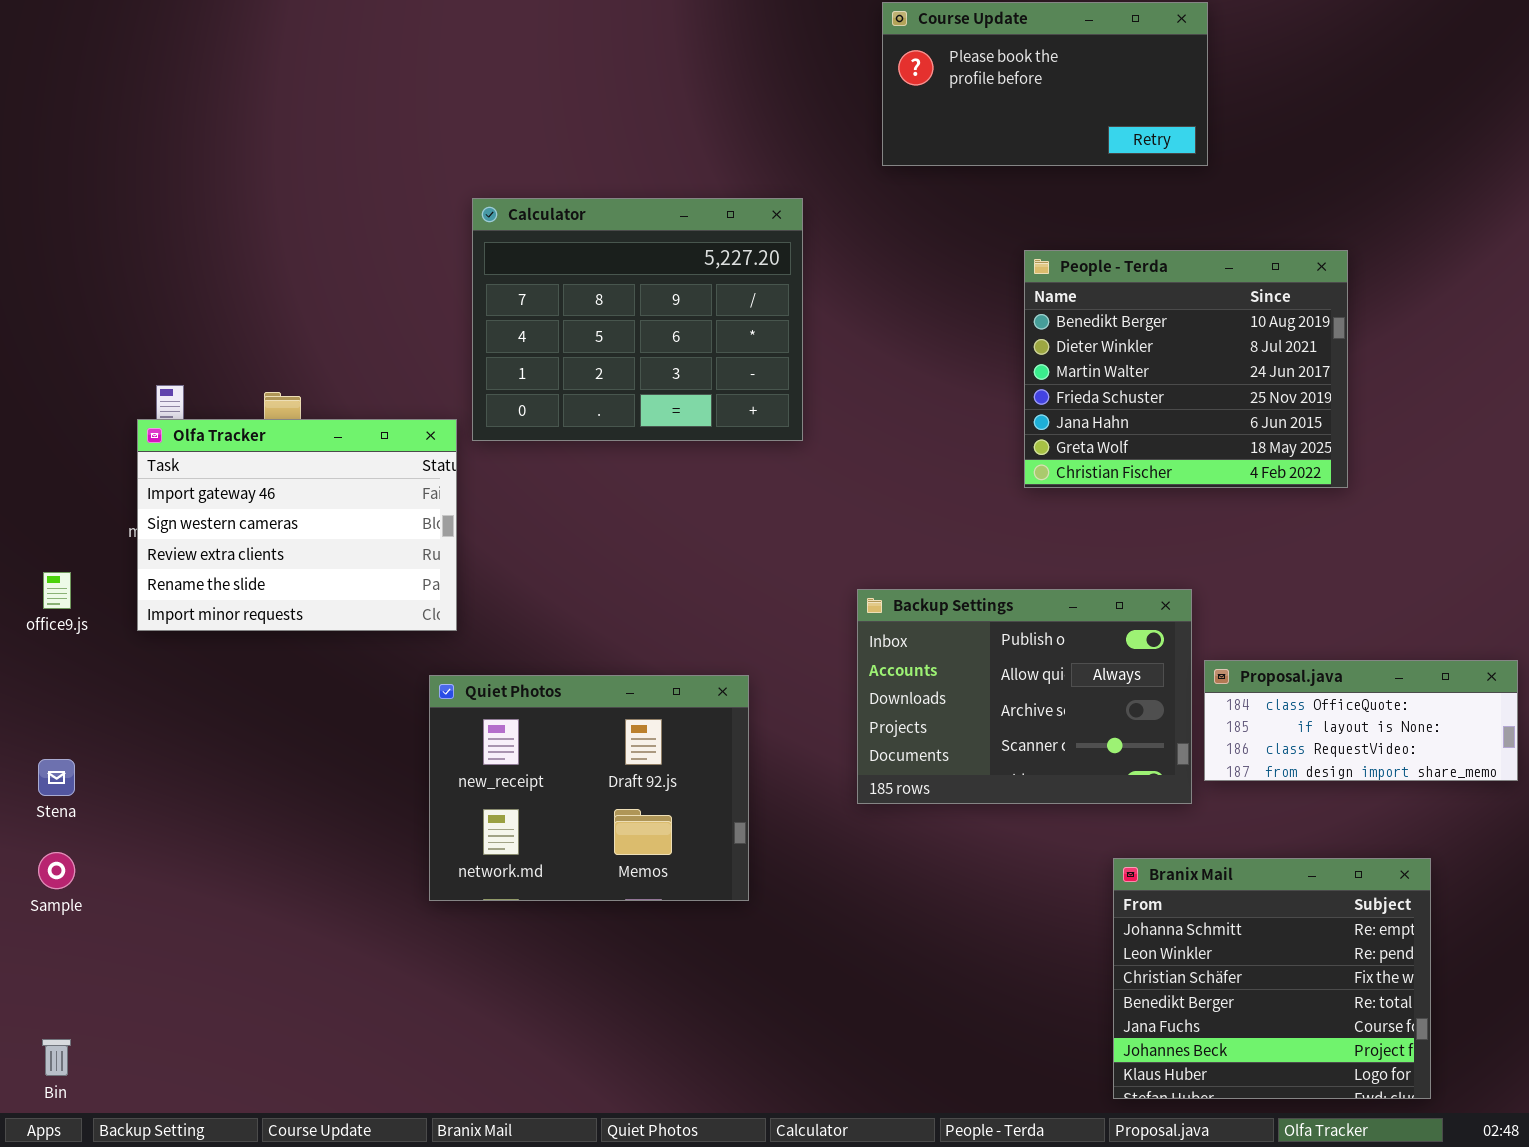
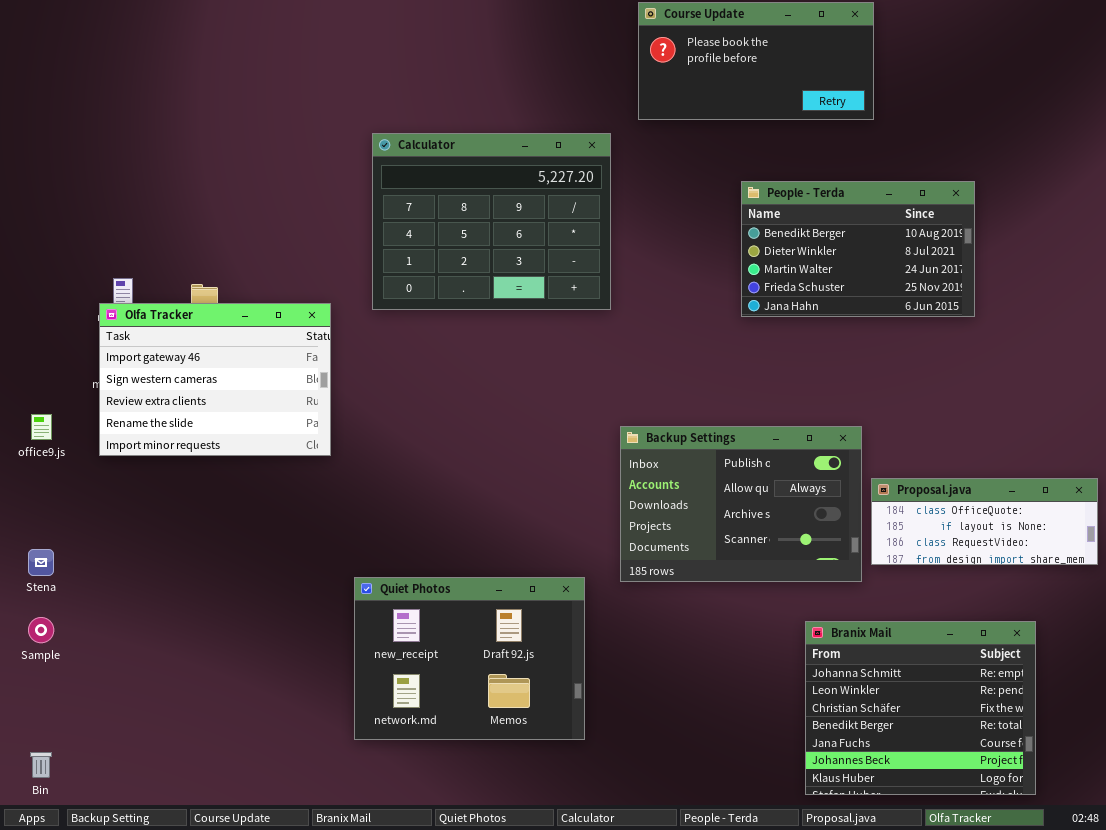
Calculator: [472,198,803,441] -> [372,133,611,310], moved
People - Terda: [1024,250,1348,488] -> [741,181,975,317], resized
Quiet Photos: [429,675,749,901] -> [354,577,585,740], moved

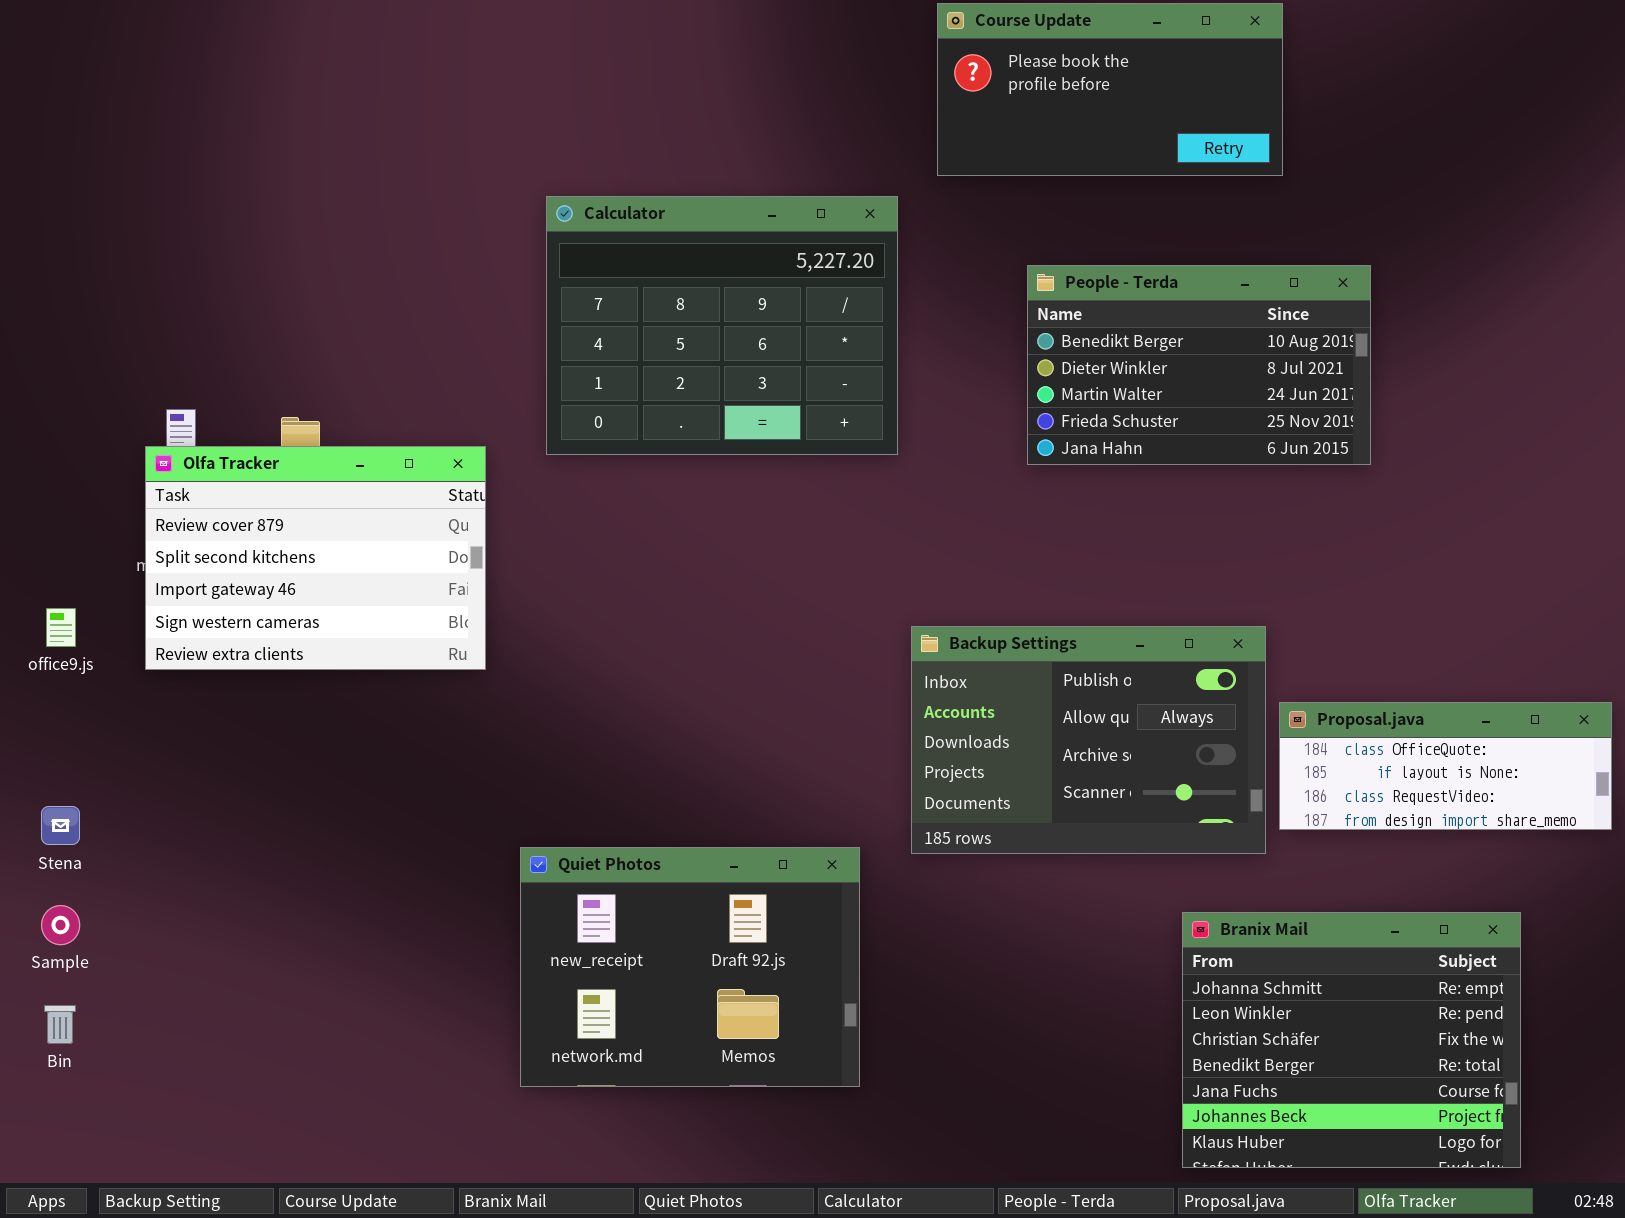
People - Terda: [741,181,975,317] -> [1027,265,1371,465], moved
Olfa Tracker: [99,303,331,456] -> [145,446,486,670], scrolled up 2 rows
Bin: [30,752,52,778] -> [44,1005,76,1044], moved

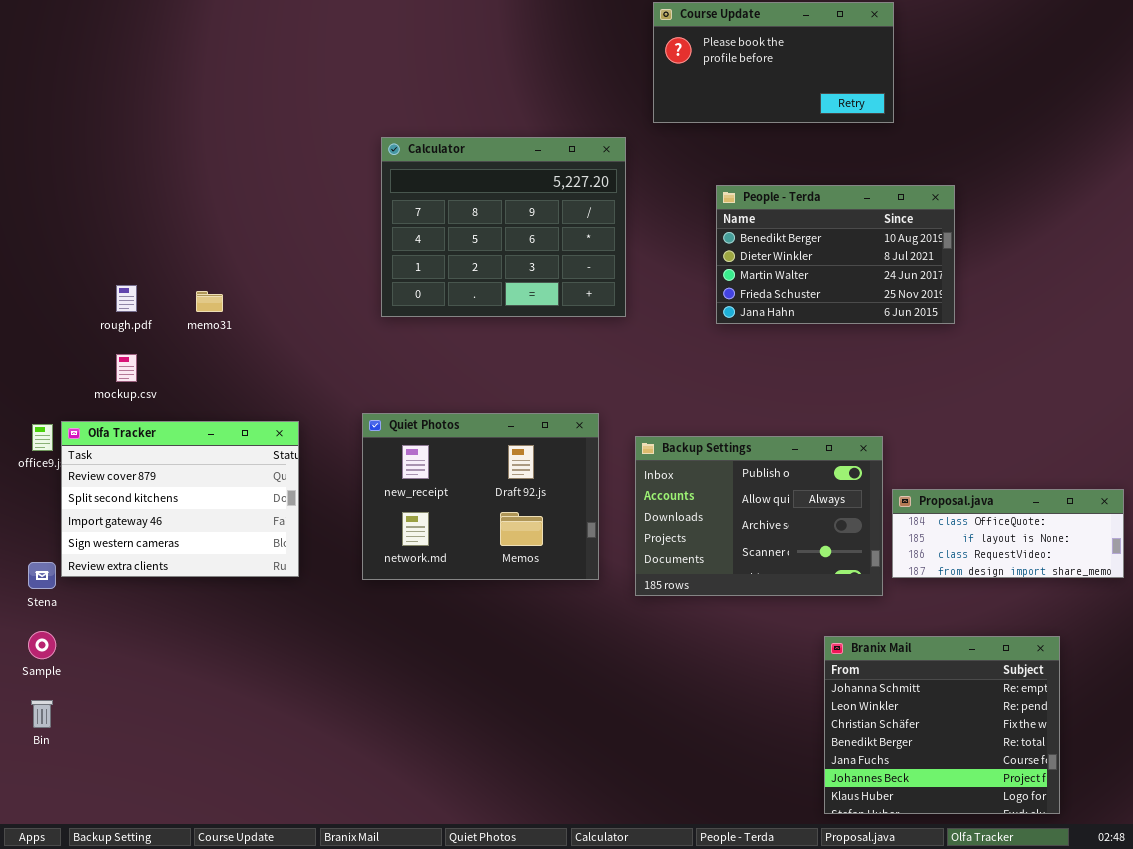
Olfa Tracker: [145,446,486,670] -> [61,421,299,577], moved
Quiet Photos: [520,847,860,1087] -> [362,413,599,580], moved

